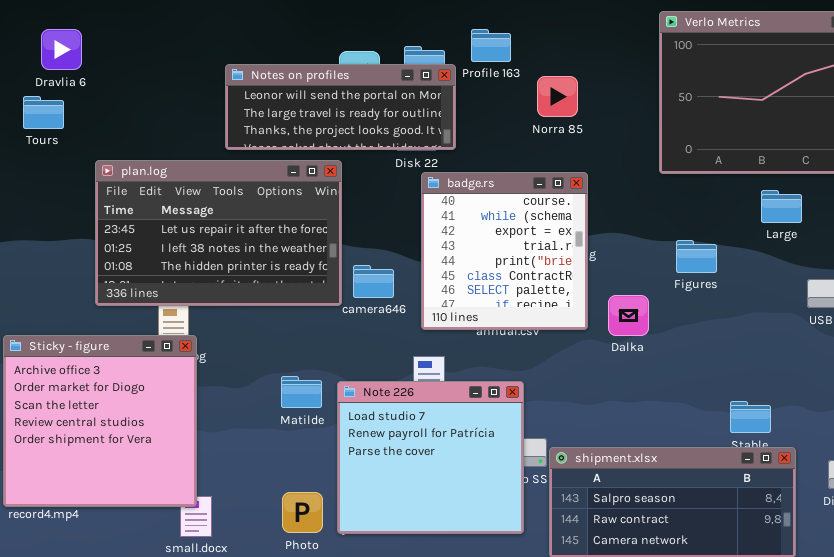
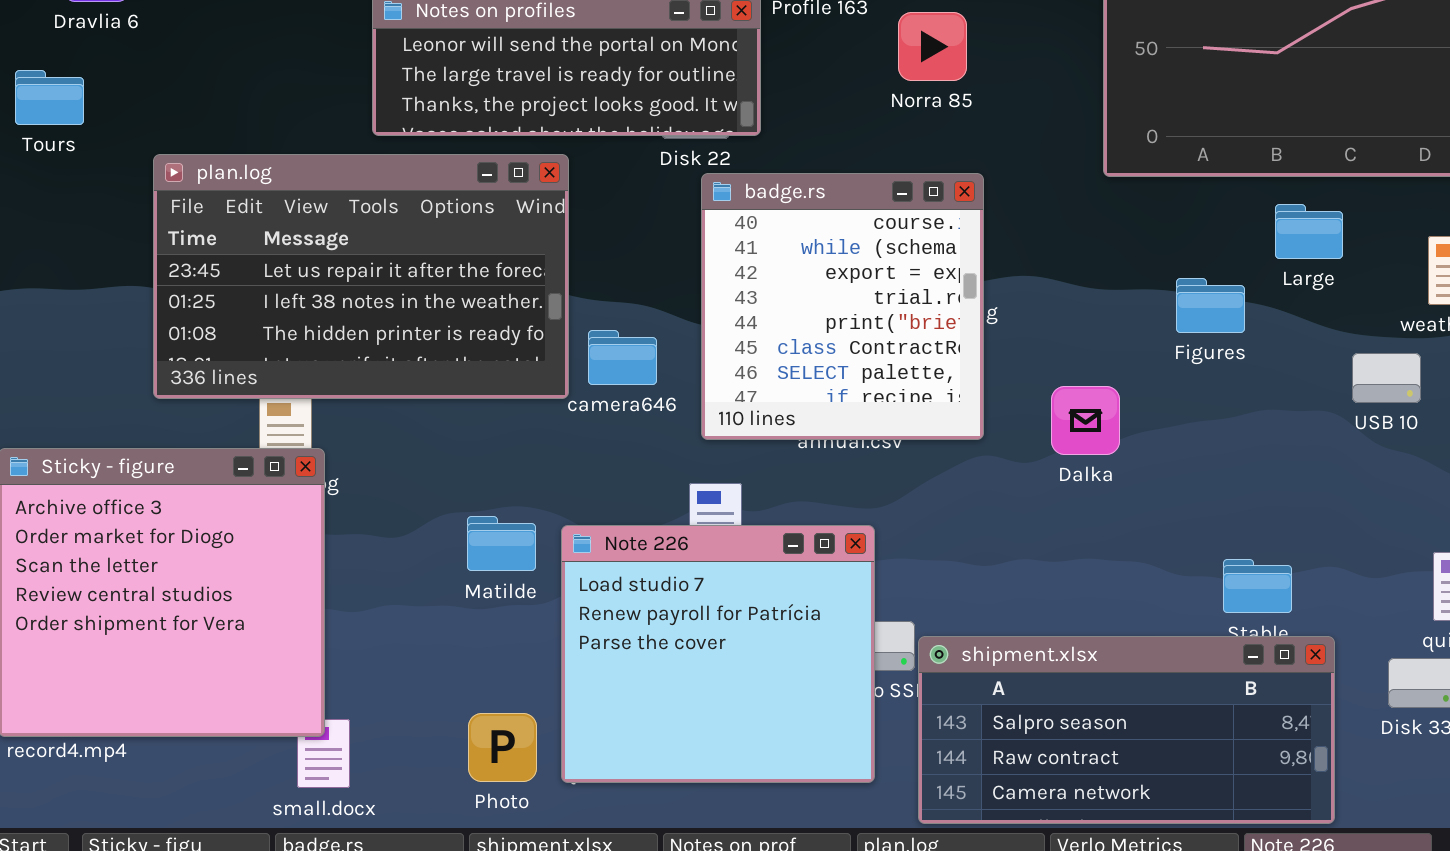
Tours: [23,96,64,129] -> [15,70,84,125], moved
Figures: [676,240,717,273] -> [1176,278,1245,333], moved
Dalka: [608,295,649,336] -> [1051,386,1120,455], moved

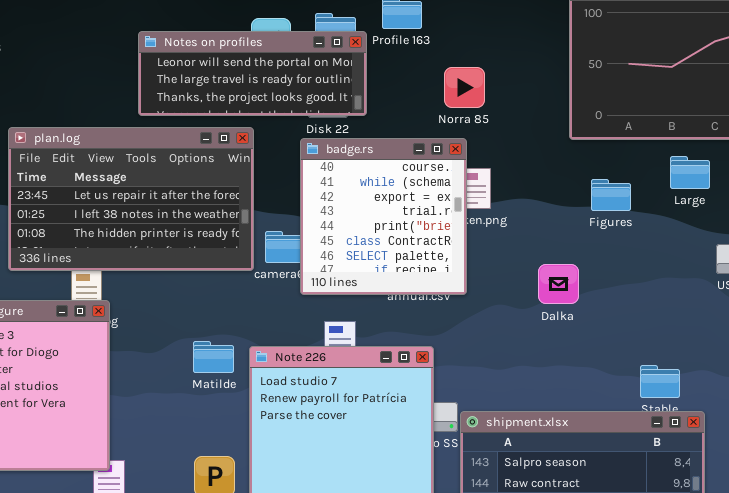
Norra 85: [898,12,967,81] -> [444,67,485,108], moved
badge.rs: [701,173,984,440] -> [300,138,467,295], moved
Figures: [1176,278,1245,333] -> [591,179,631,211], moved

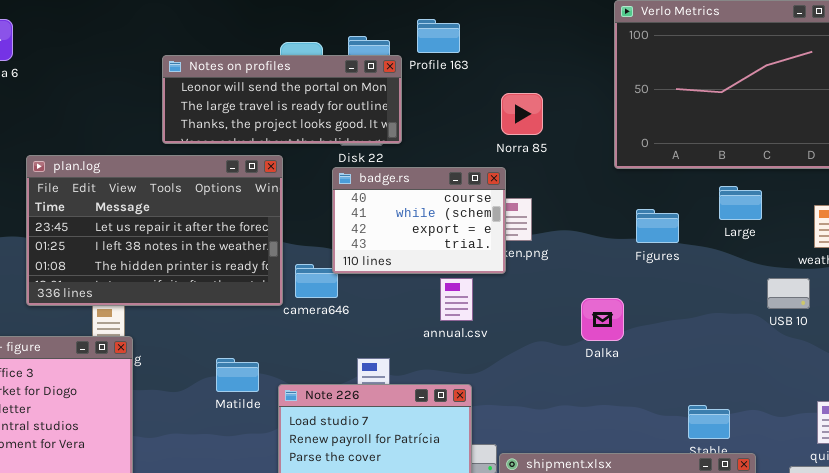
Norra 85: [444,67,485,108] -> [501,93,543,135], moved
badge.rs: [300,138,467,295] -> [332,167,506,274], resized
Matilde: [193,341,234,373] -> [216,358,259,392], moved

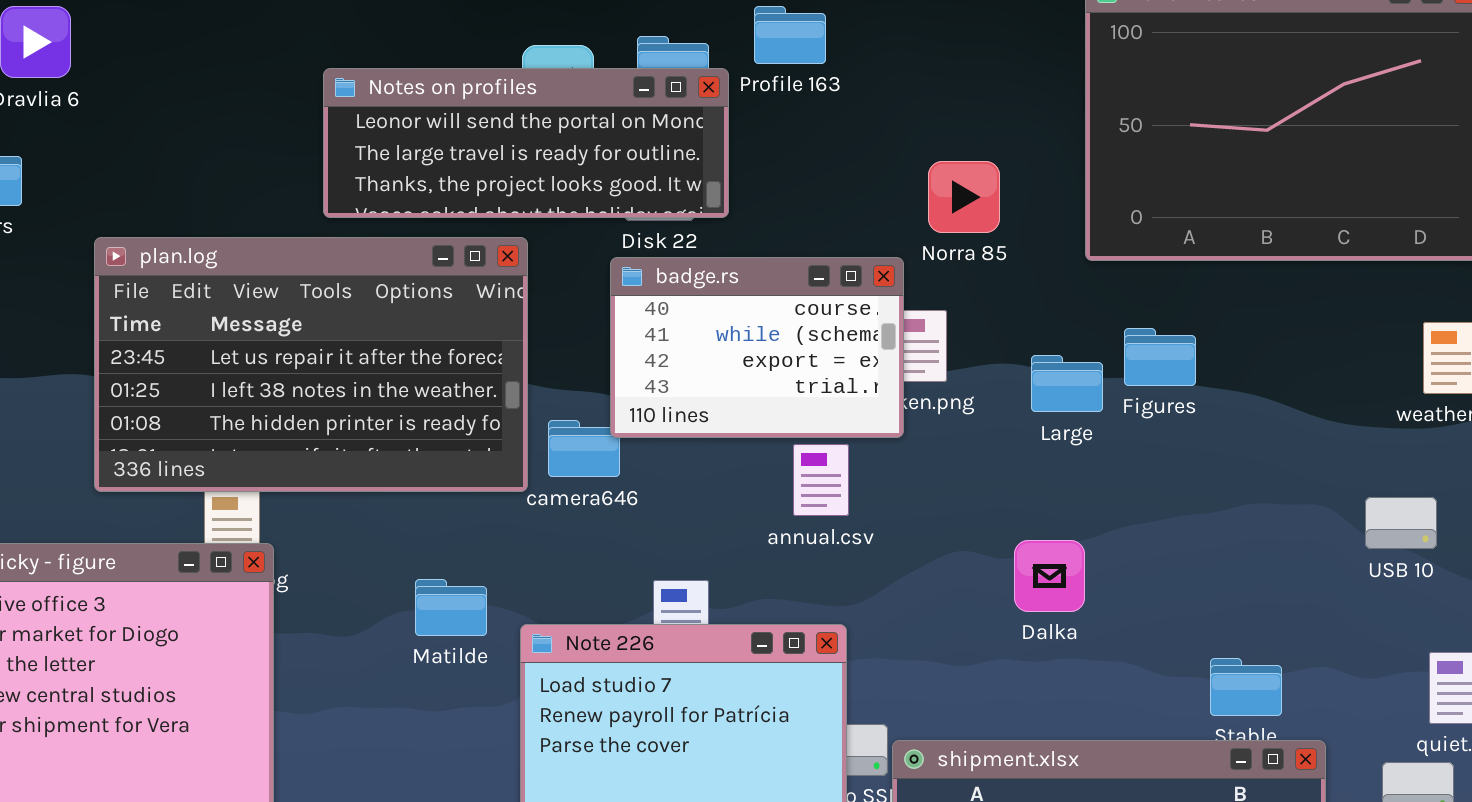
Norra 85: [501,93,543,135] -> [928,161,1000,233], moved
Large: [719,186,762,220] -> [1031,355,1103,412], moved
USB 10: [767,278,810,309] -> [1365,497,1437,549], moved
Dalka: [581,298,624,341] -> [1014,540,1085,612], moved

